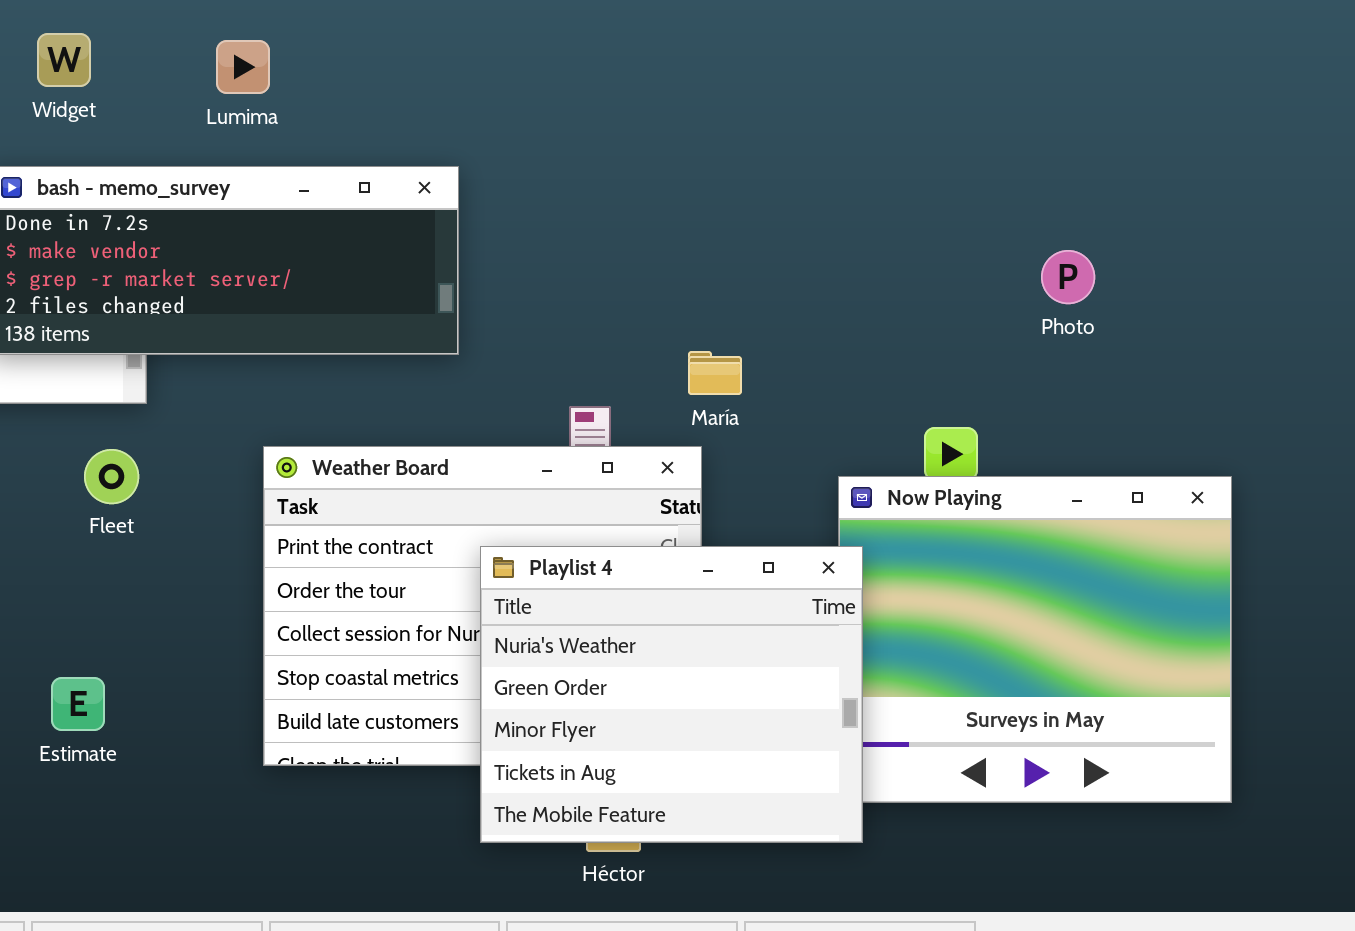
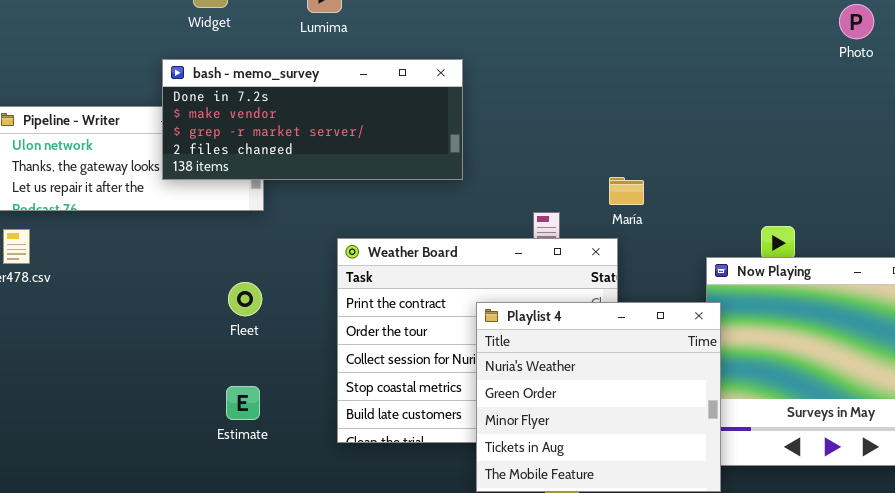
Photo: [1041,250,1095,304] -> [839,4,874,39], moved
Fleet: [84,449,139,504] -> [228,282,262,316], moved
Estimate: [51,677,105,731] -> [226,386,260,420], moved

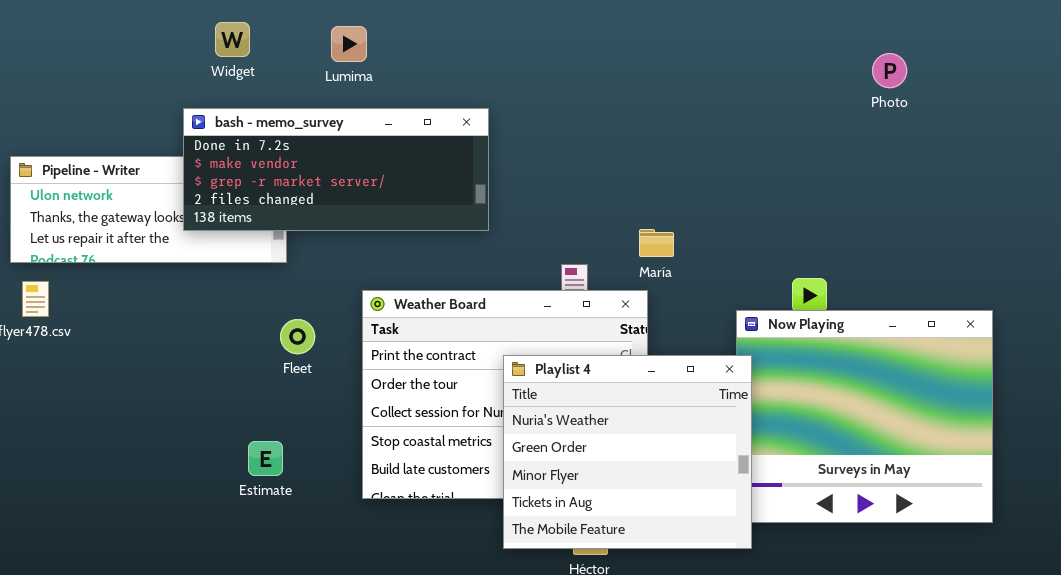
Fleet: [228,282,262,316] -> [280,319,315,354], moved

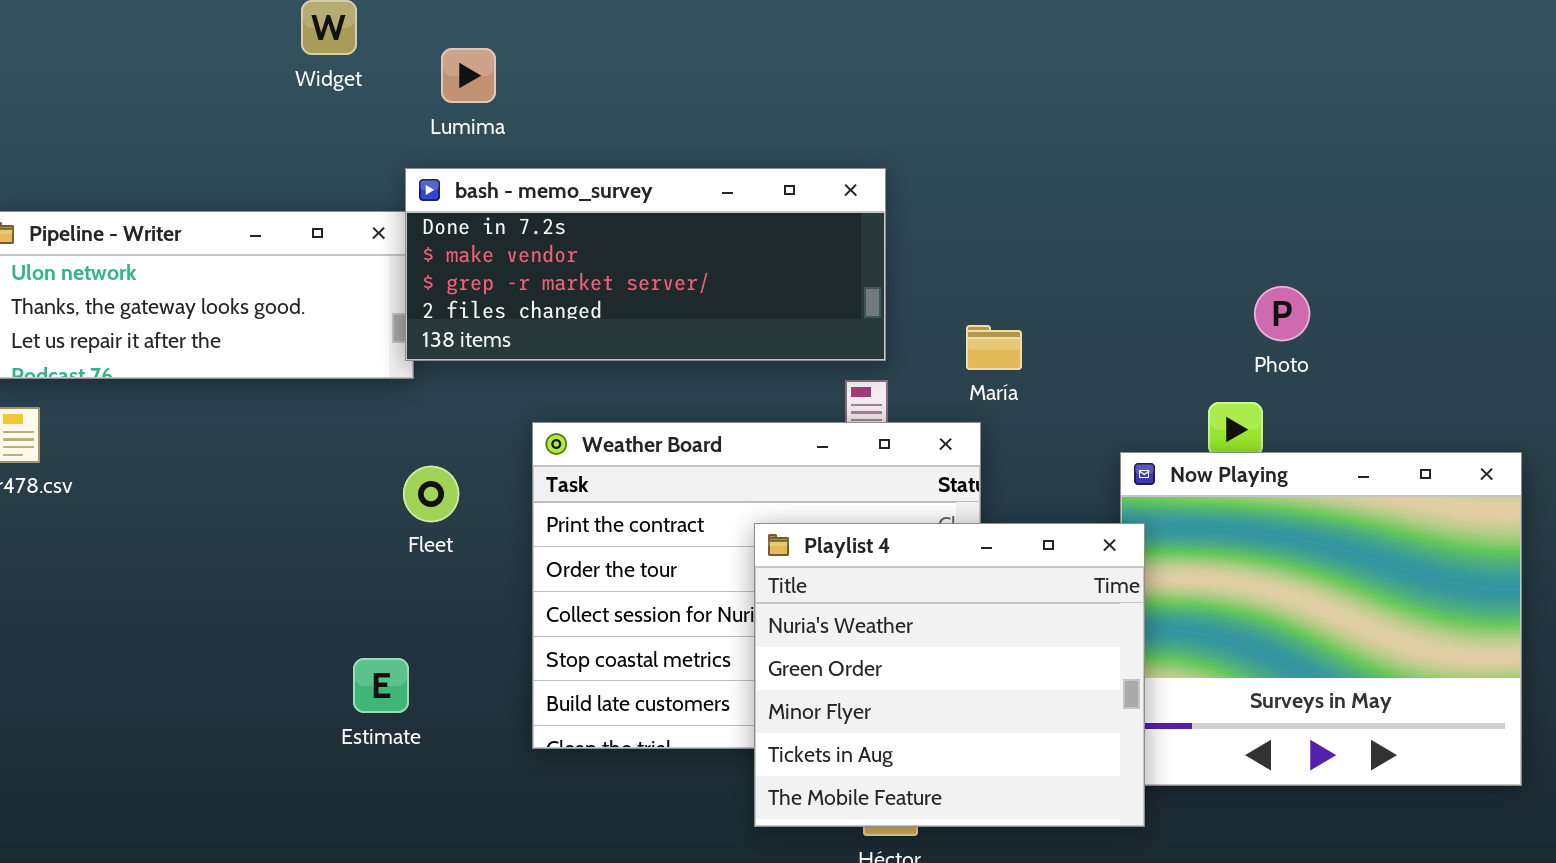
Lumima: [331,26,367,62] -> [441,48,496,103], moved
Photo: [872,53,907,88] -> [1254,286,1310,341], moved
bash - memo_survey: [183,108,489,231] -> [405,168,886,361], moved

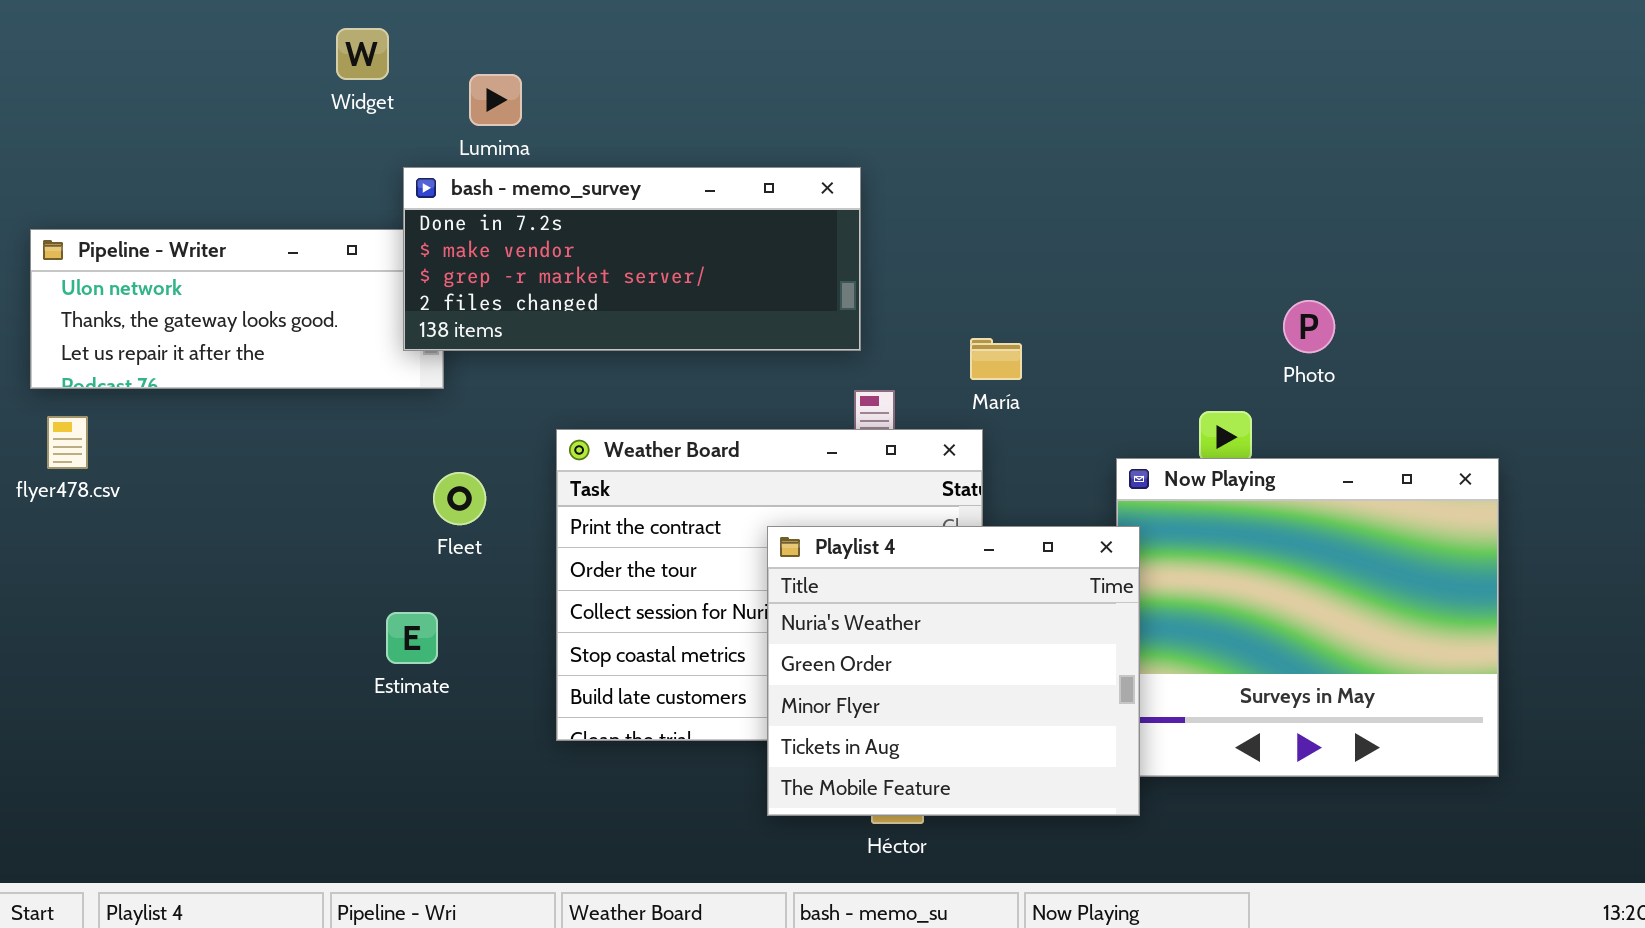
bash - memo_survey: [405,168,886,361] -> [403,167,861,351], moved
Photo: [1254,286,1310,341] -> [1283,300,1335,353], moved
Estimate: [353,658,409,713] -> [386,612,438,664], moved

